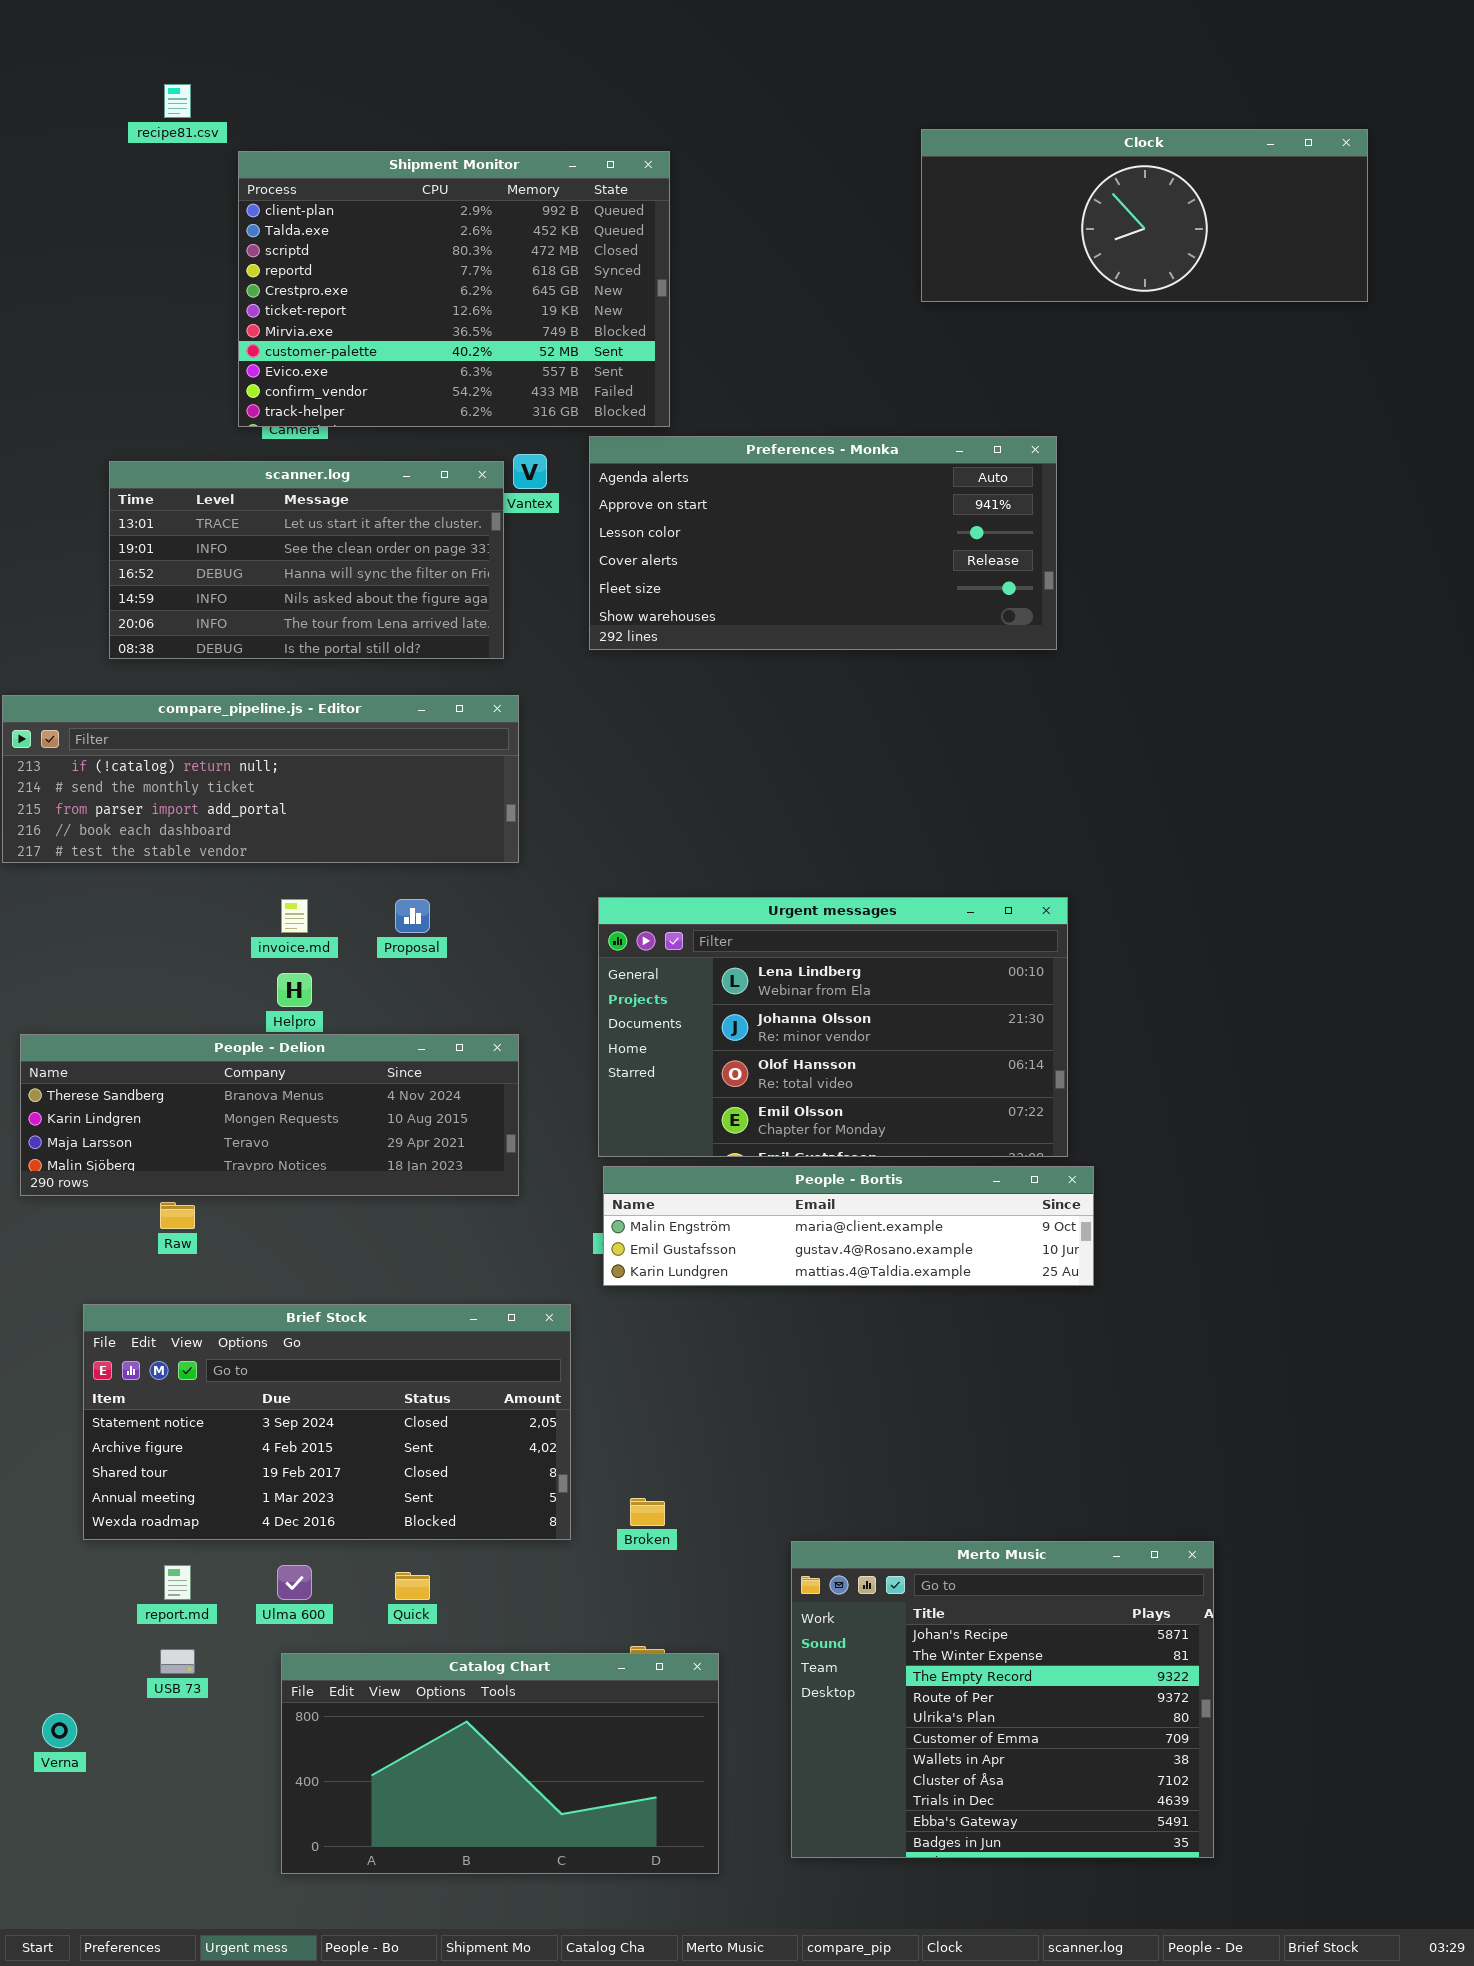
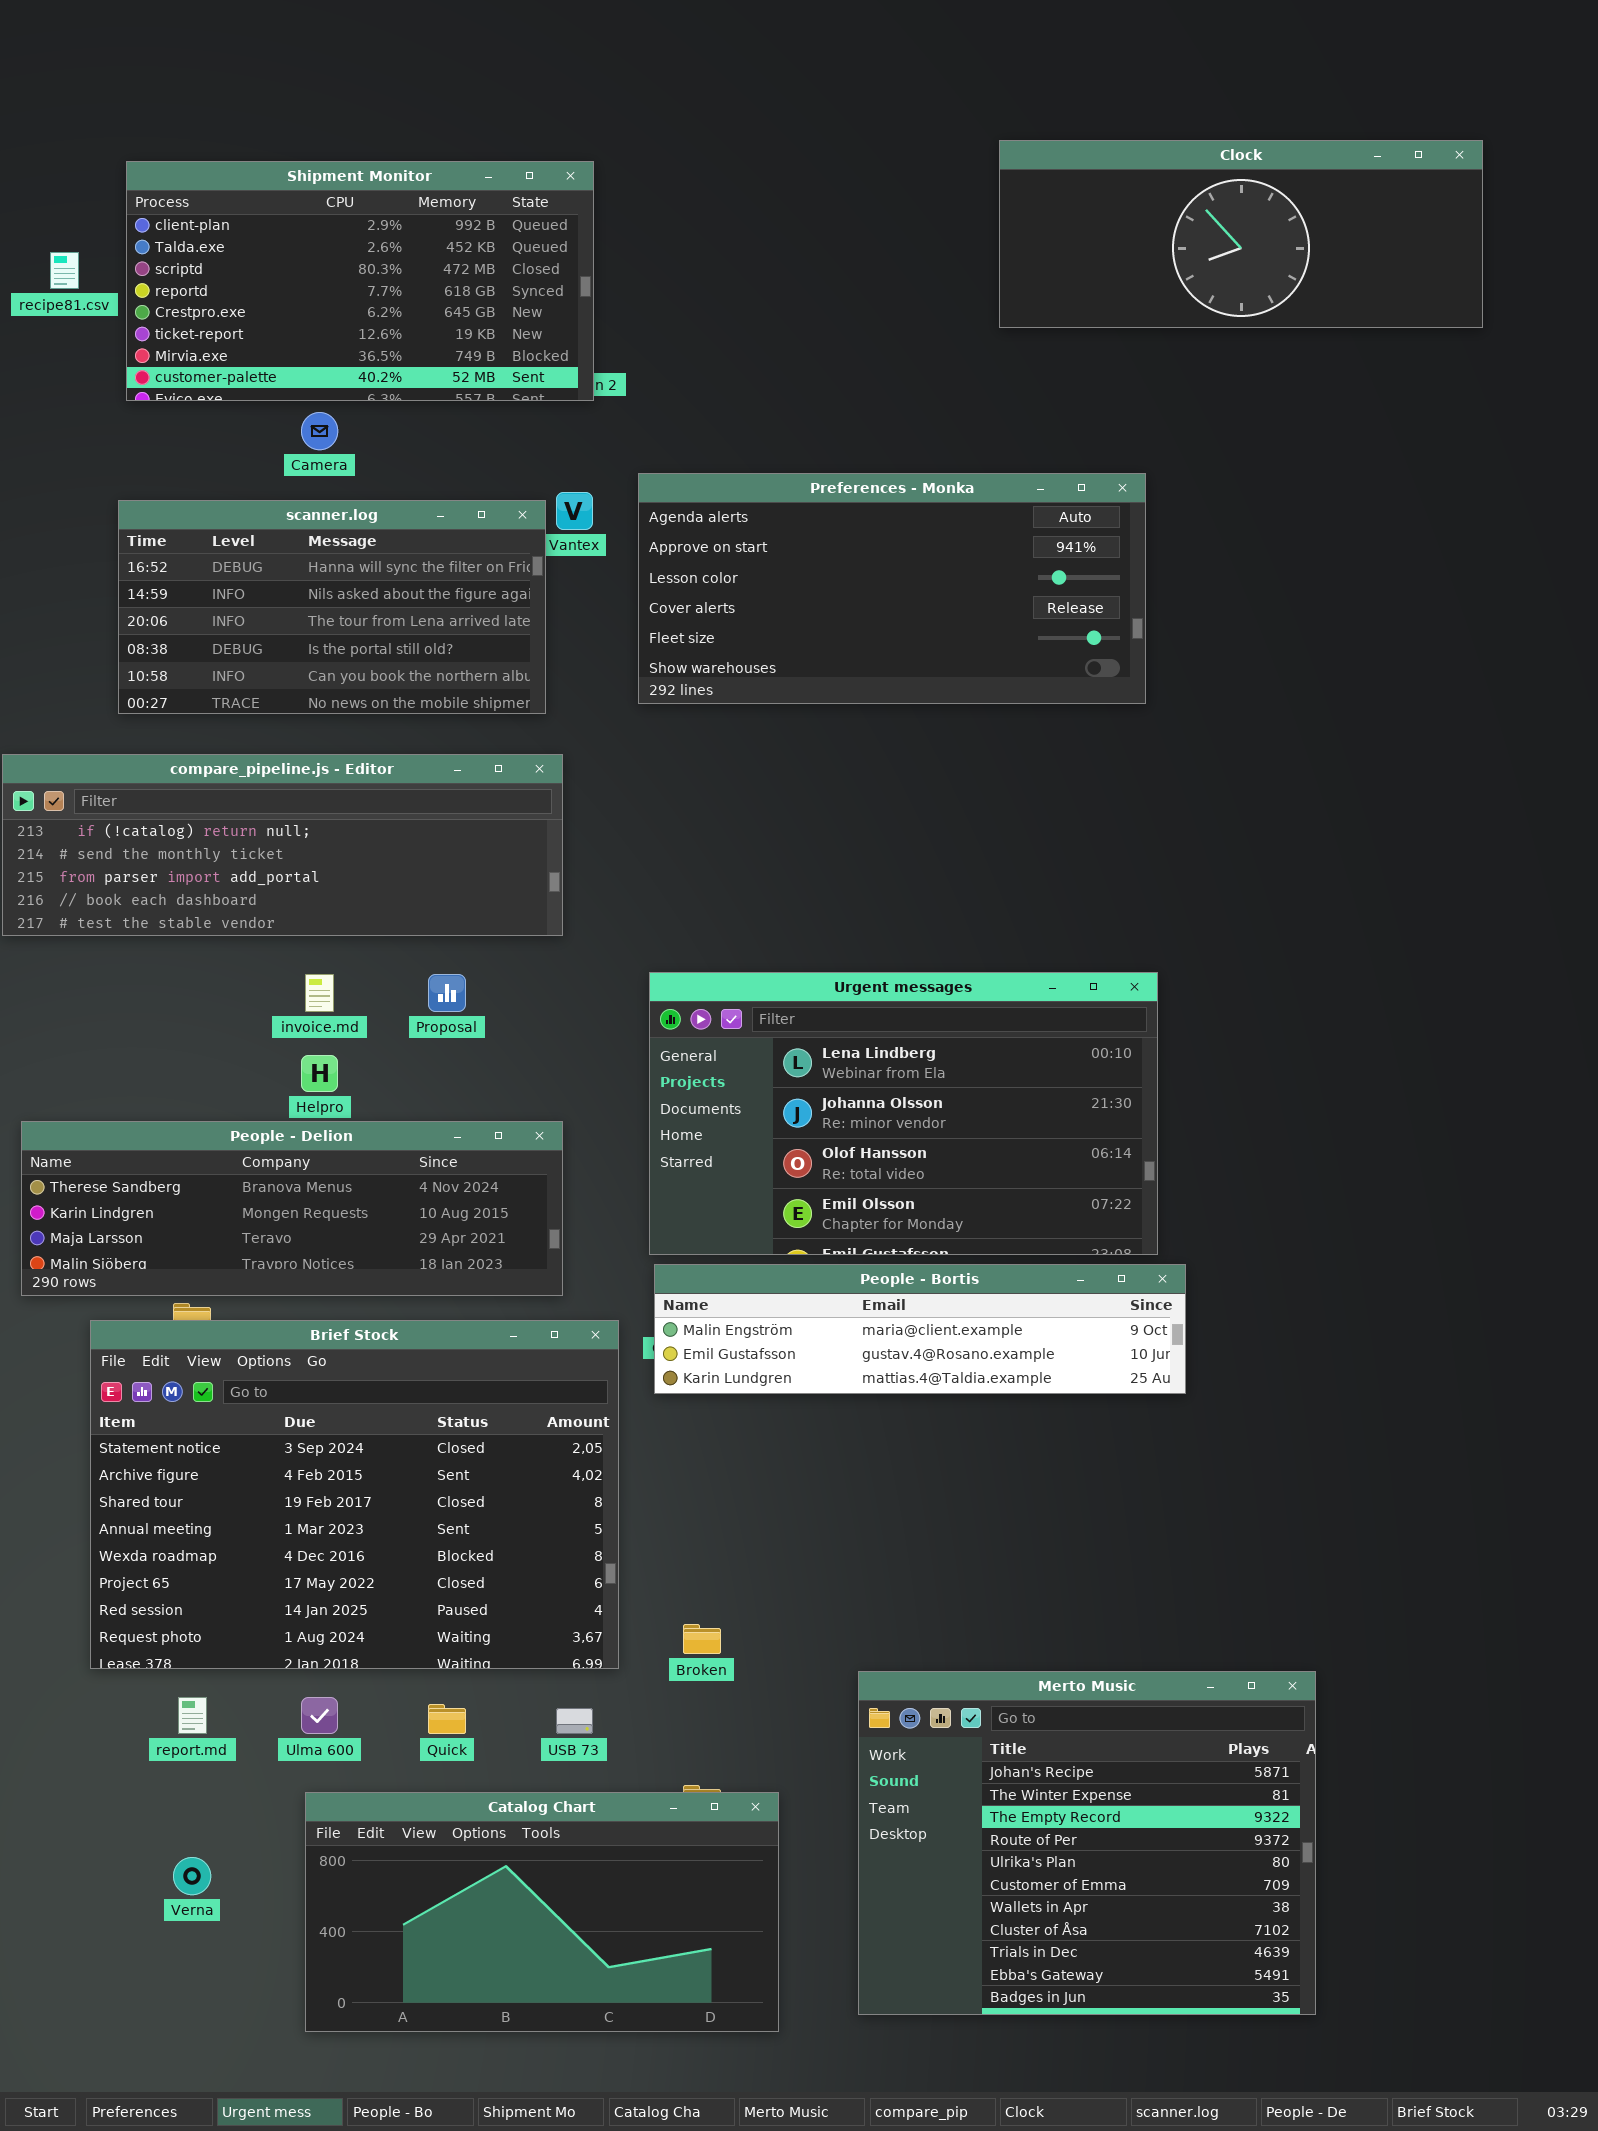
recipe81.csv: [164,84,191,118] -> [50,252,79,289], moved
Shipment Monitor: [238,151,670,427] -> [126,161,594,401], moved, resized
scanner.log: [109,461,504,659] -> [118,500,546,714], scrolled down 2 rows
Brief Stock: [83,1304,571,1540] -> [90,1320,619,1669], resized
USB 73: [160,1649,195,1674] -> [556,1708,593,1734], moved
Verna: [42,1713,77,1748] -> [173,1857,211,1895], moved

